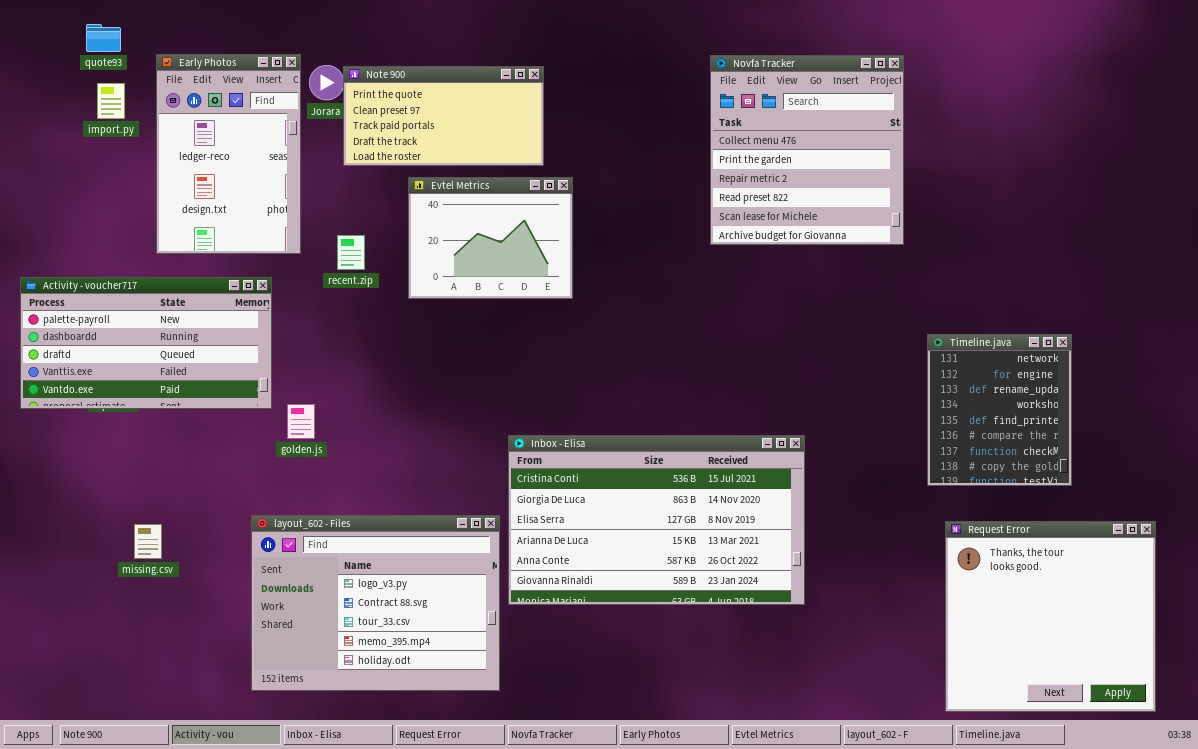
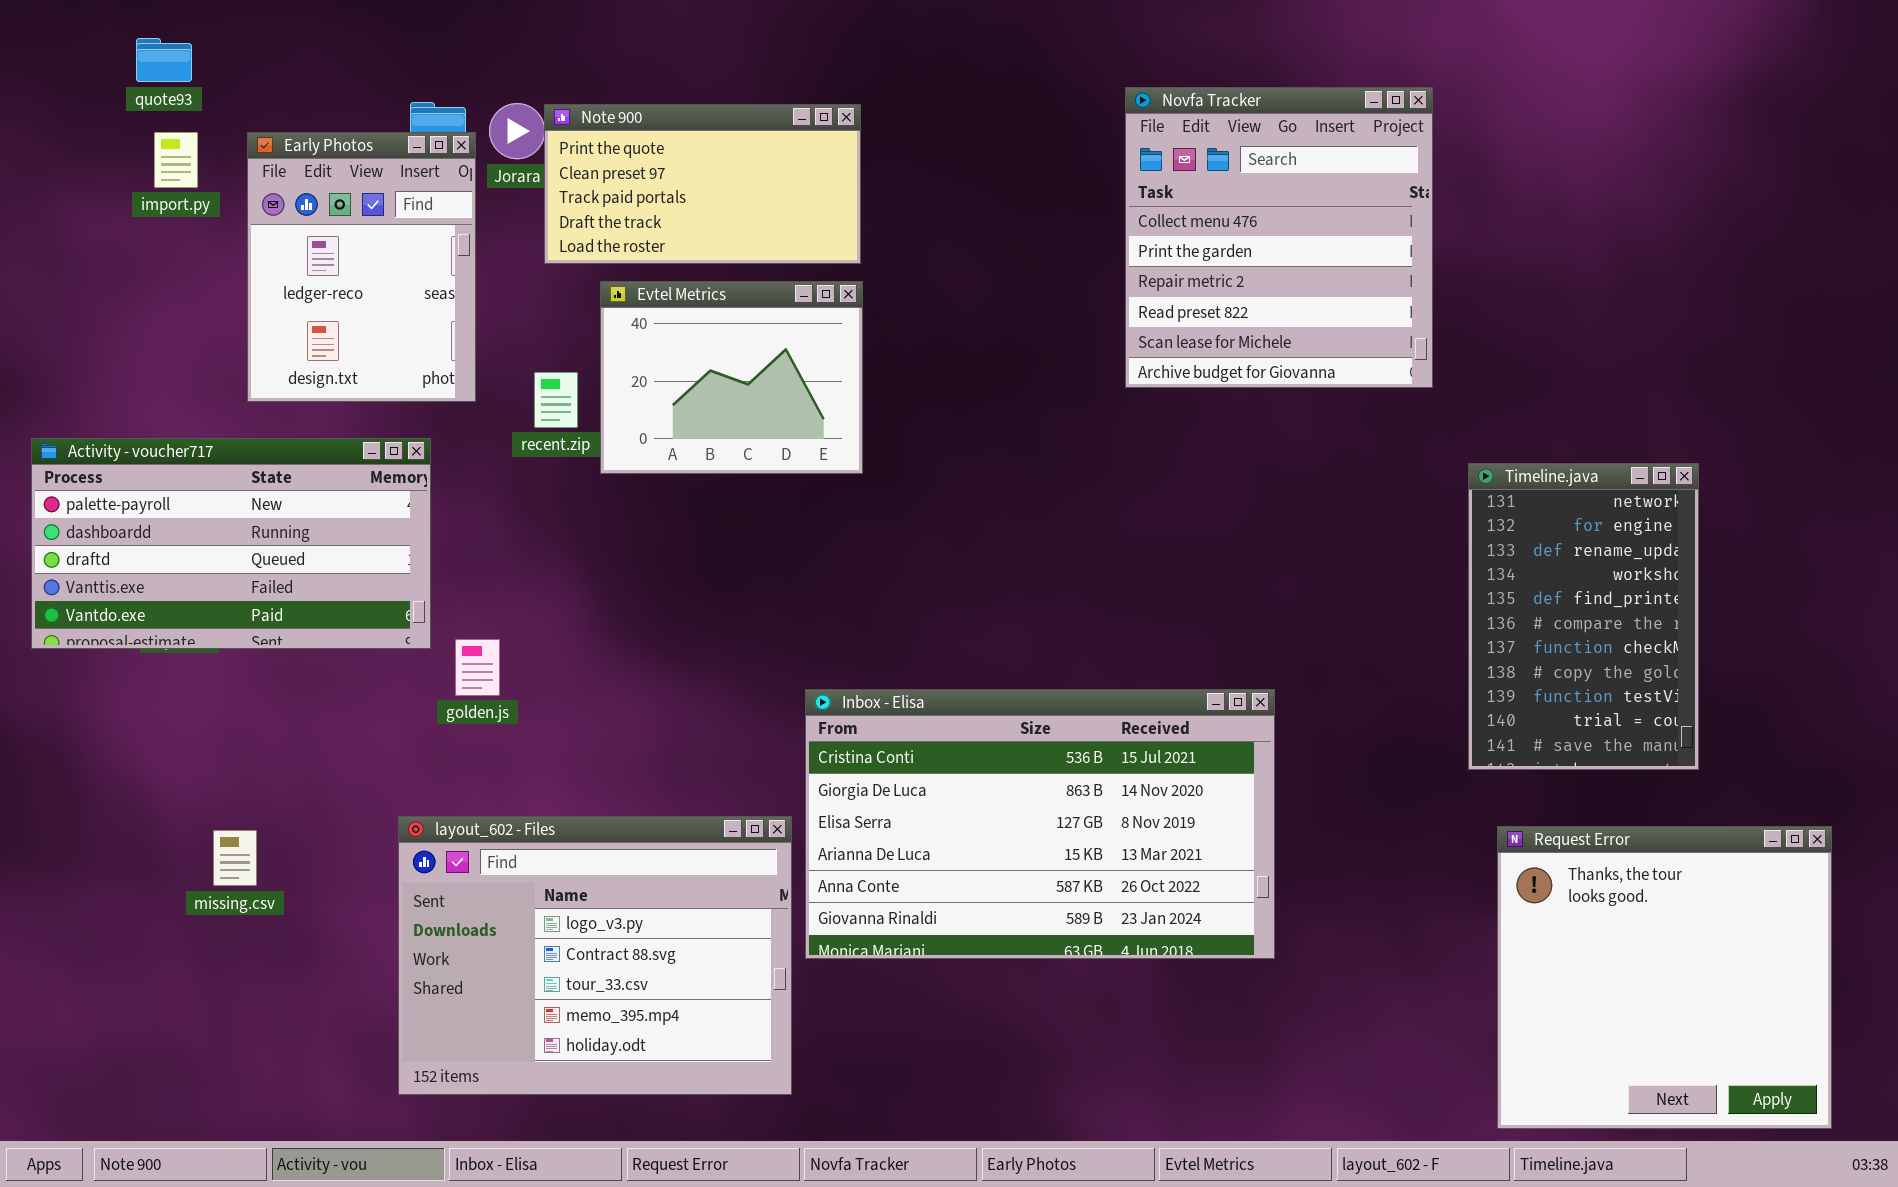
Early Photos: [156,54,301,254] -> [247,132,476,402], resized
Evtel Metrics: [408,177,573,299] -> [600,281,863,474], moved
Timeline.java: [927,334,1072,486] -> [1468,463,1699,770], resized

